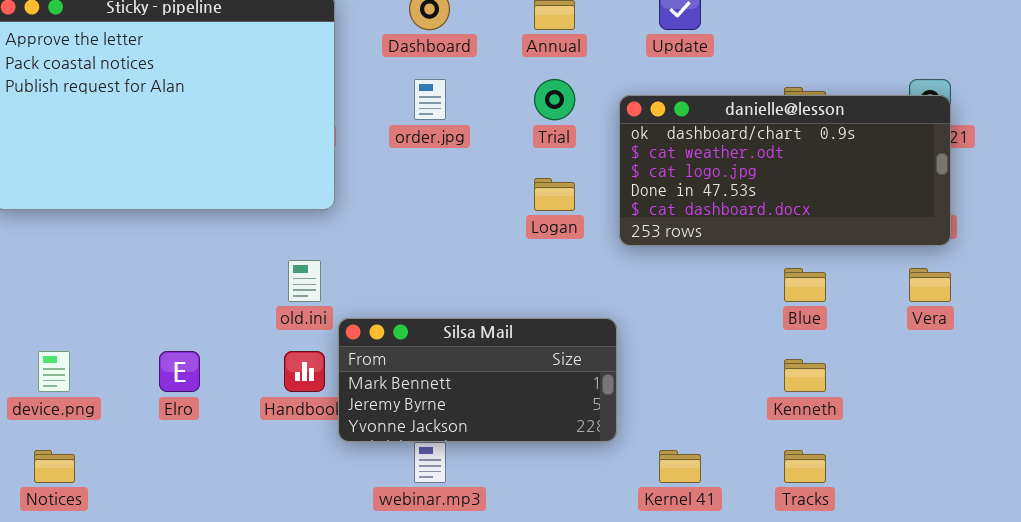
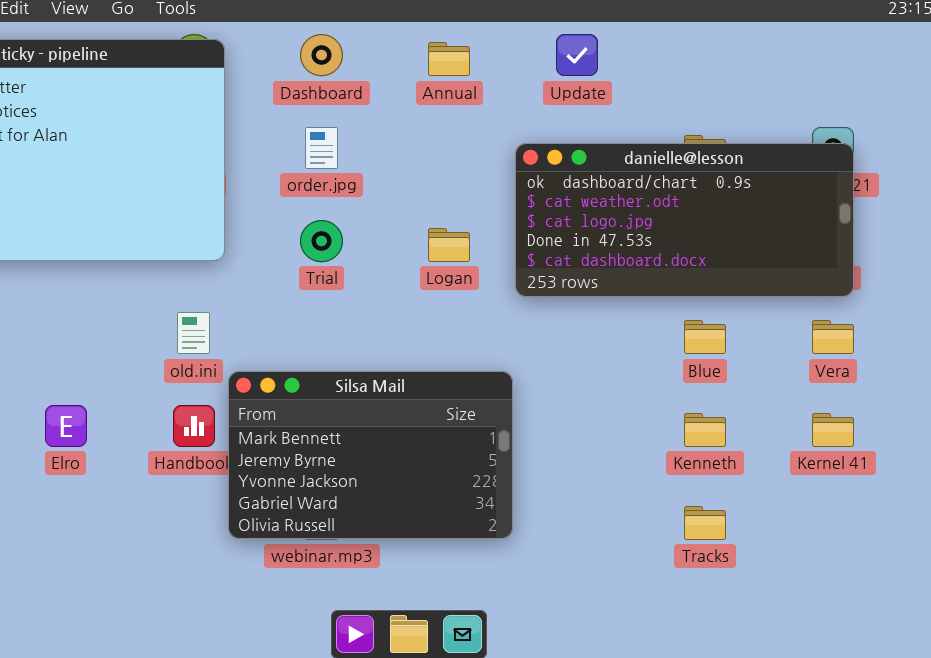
Trial: [534,79,575,120] -> [300,220,343,262], moved
Silsa Mail: [338,318,617,442] -> [228,371,513,539], resized
Kernel 41: [659,450,701,483] -> [812,413,854,447], moved

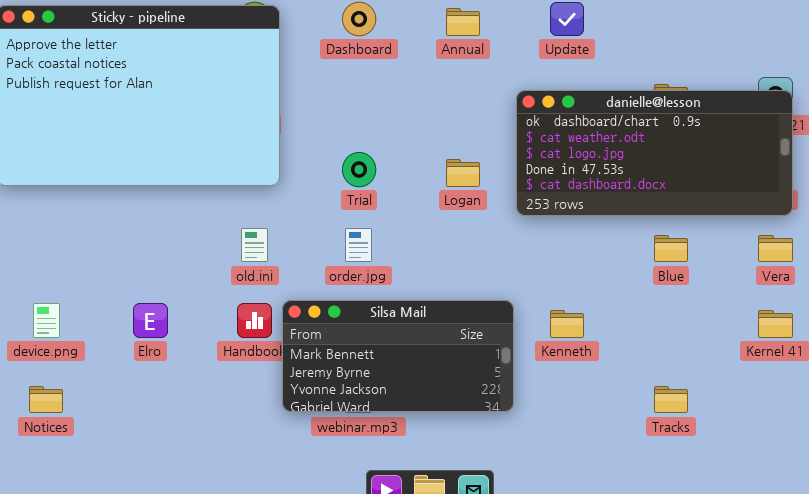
order.jpg: [305,127,338,169] -> [345,228,372,262], moved
Silsa Mail: [228,371,513,539] -> [282,300,514,412], resized
Kenneth: [684,413,726,447] -> [550,310,584,338], moved

